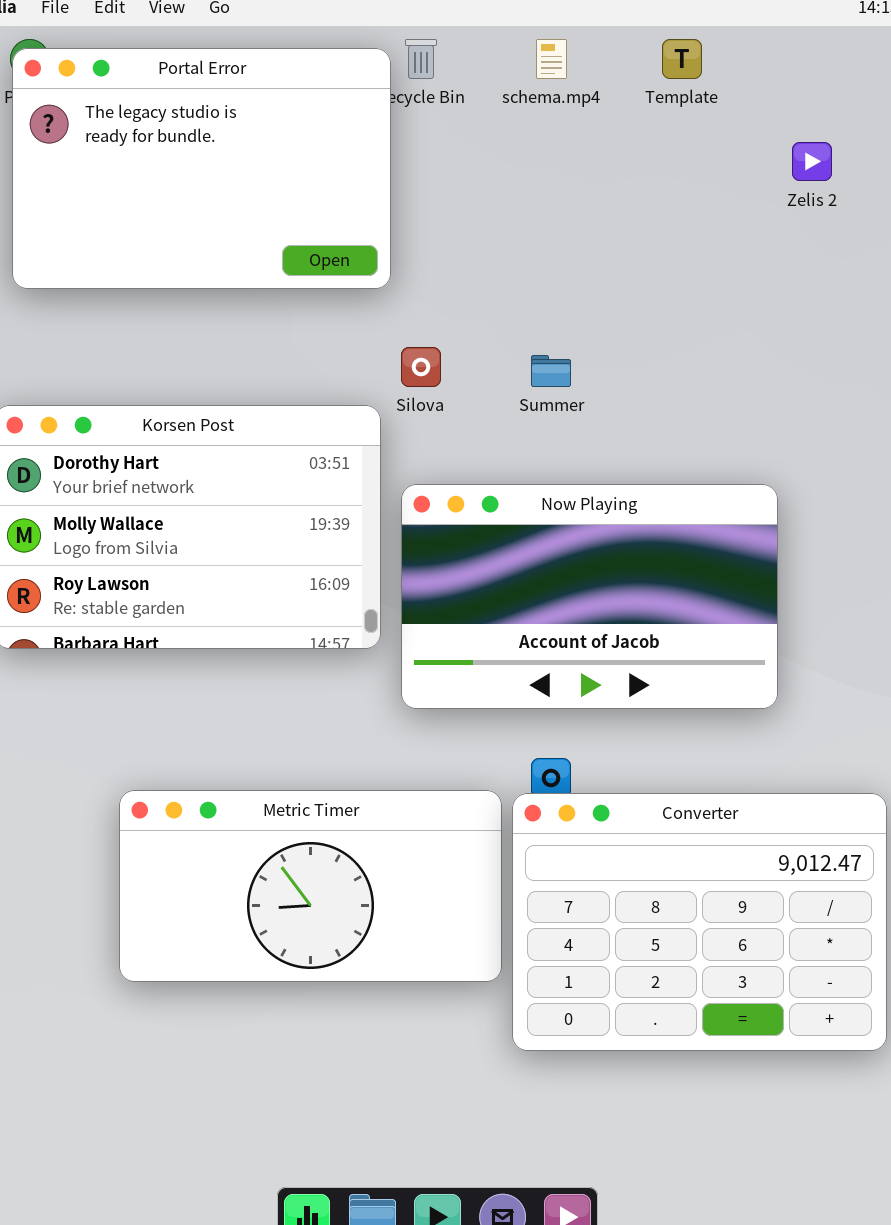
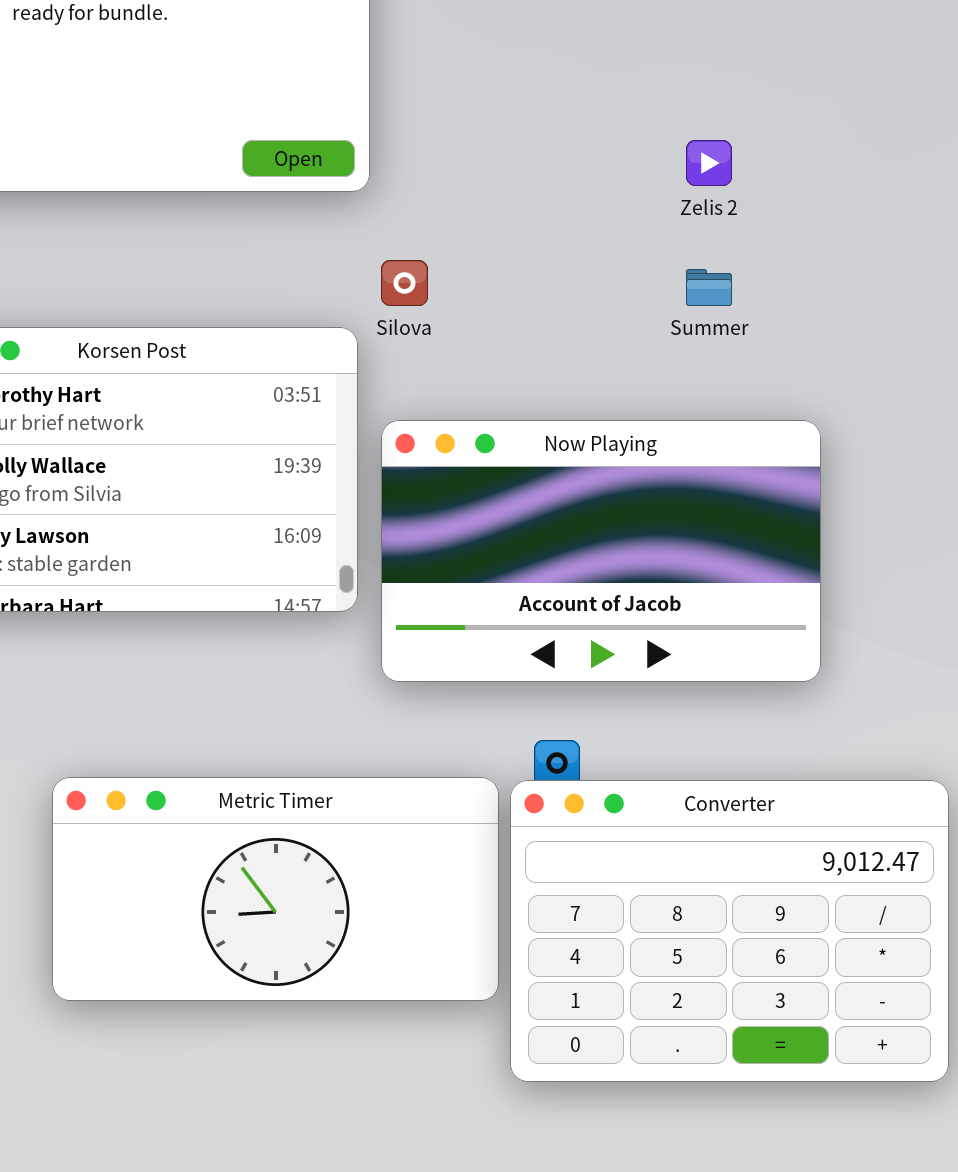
Zelis 2: [792,142,832,181] -> [686,140,732,186], moved
Summer: [531,355,571,387] -> [686,269,732,306], moved

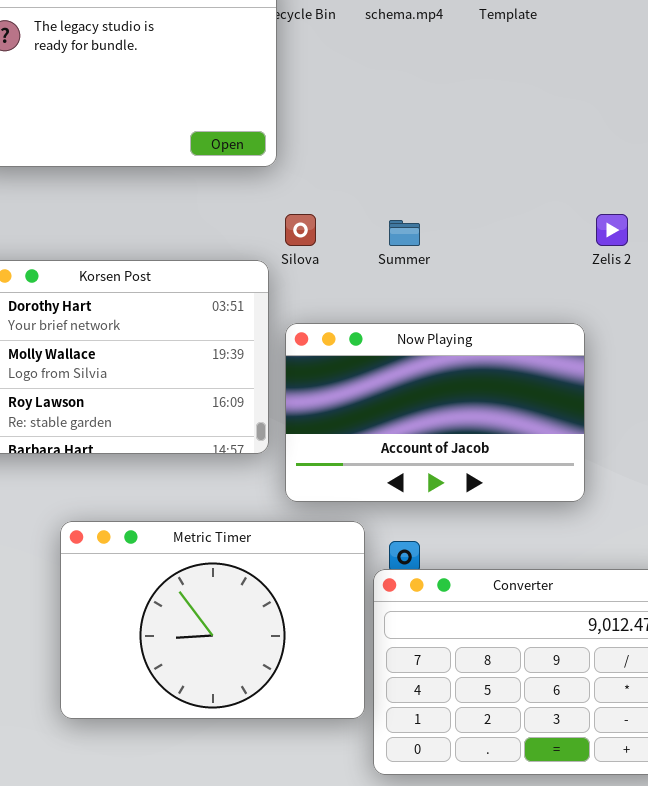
Zelis 2: [686,140,732,186] -> [596,214,628,246], moved
Summer: [686,269,732,306] -> [389,220,420,246], moved
Metric Timer: [52,777,499,1001] -> [60,521,365,719], resized

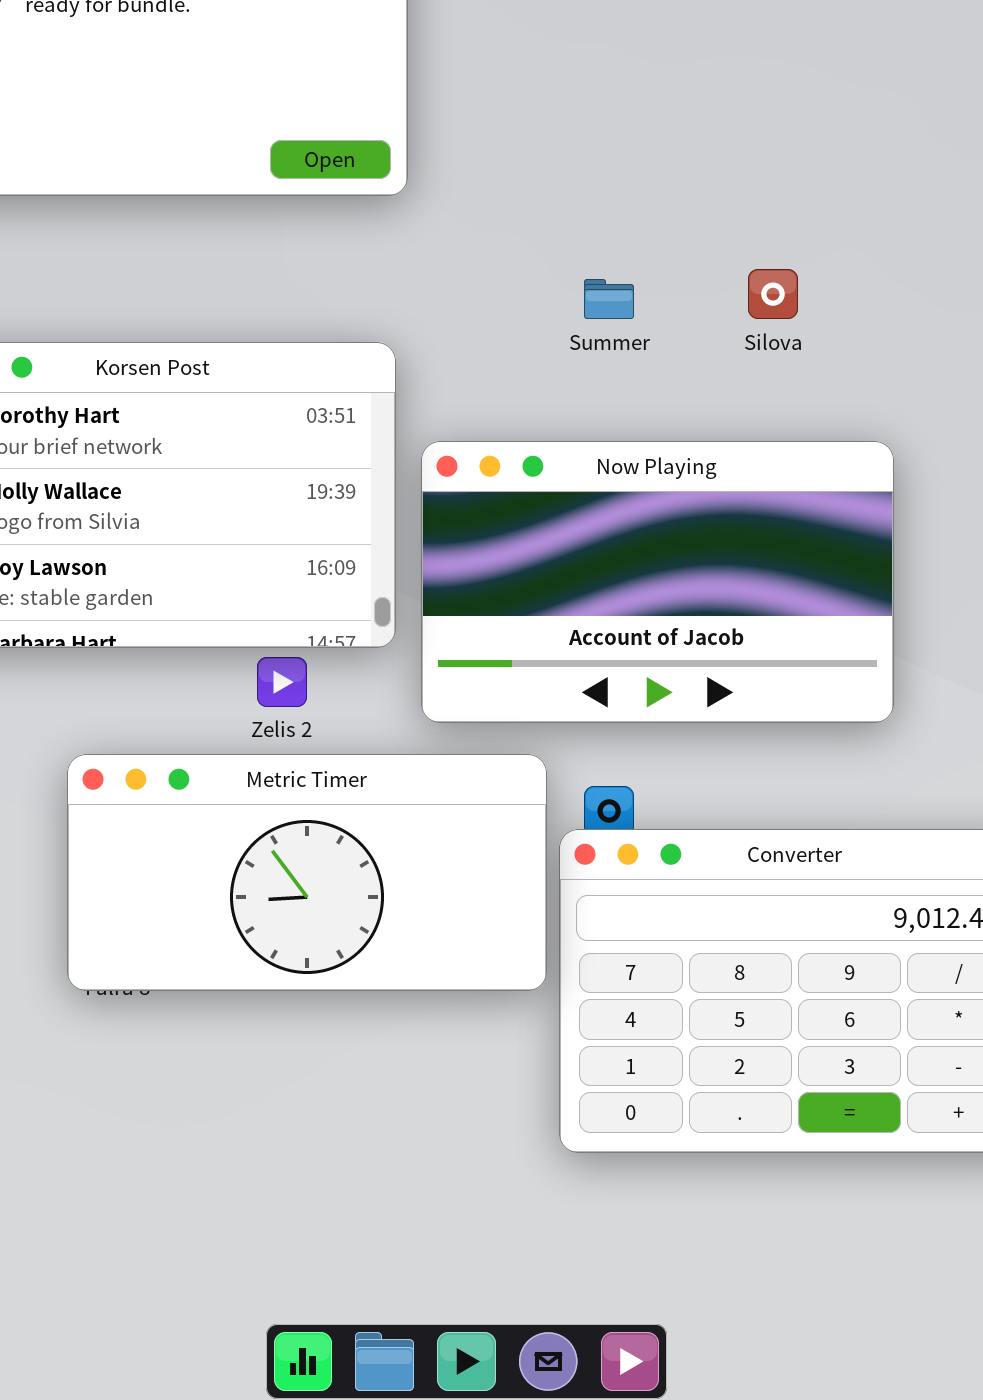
Silova: [285,214,316,246] -> [748,269,798,319], moved
Zelis 2: [596,214,628,246] -> [257,657,307,707], moved
Metric Timer: [60,521,365,719] -> [67,754,547,991], resized

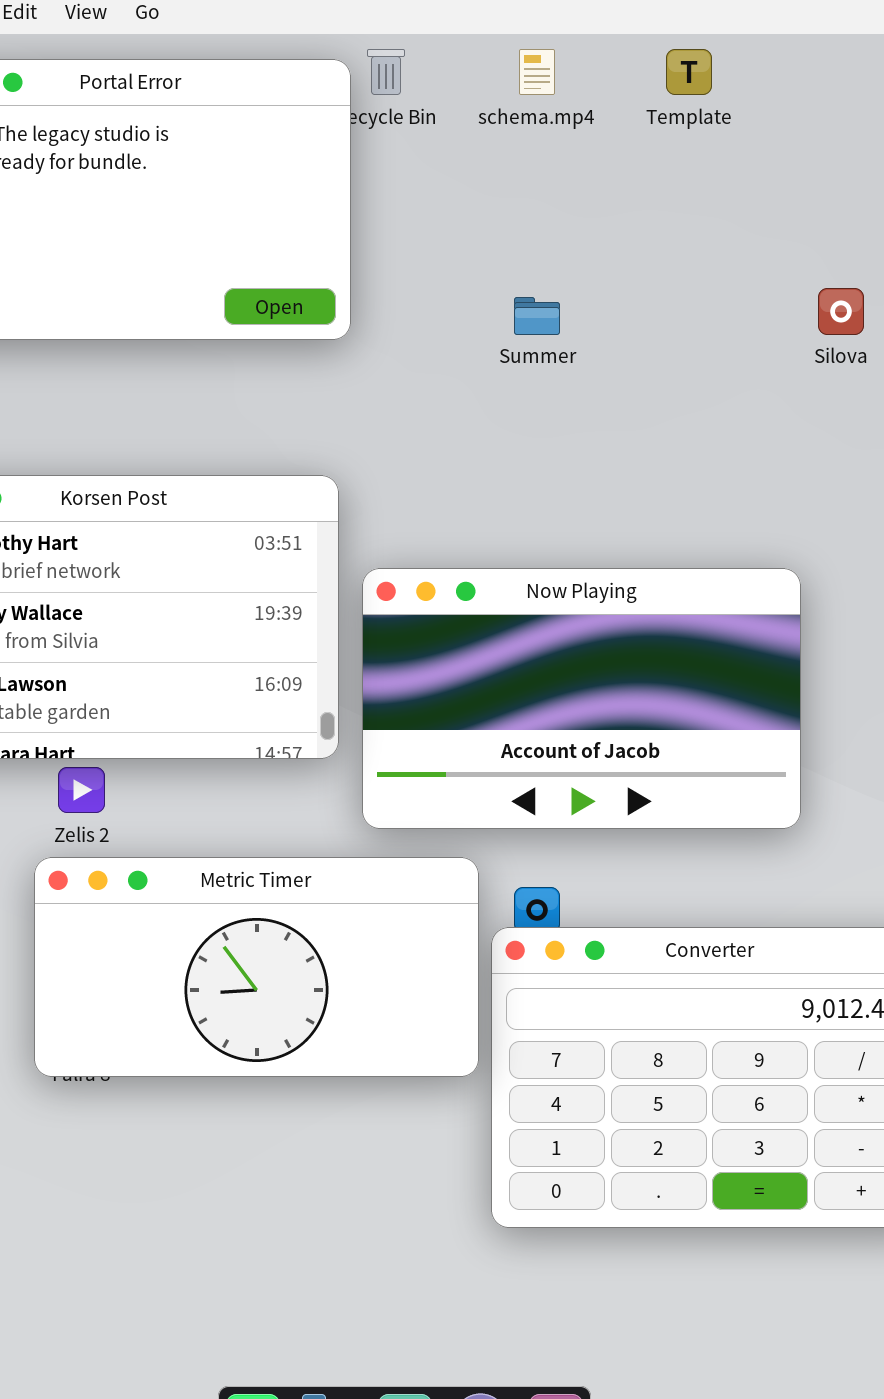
Silova: [748,269,798,319] -> [818,288,864,335], moved
Summer: [584,279,634,319] -> [514,297,560,335], moved
Zelis 2: [257,657,307,707] -> [58,767,105,813], moved

